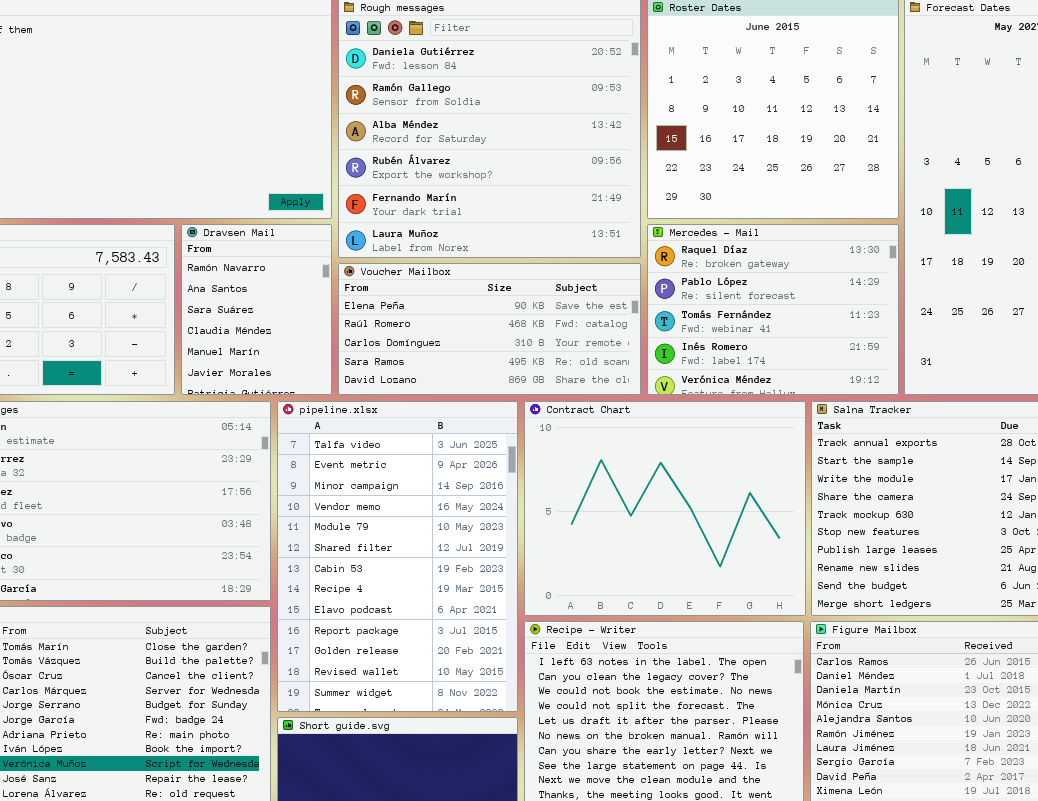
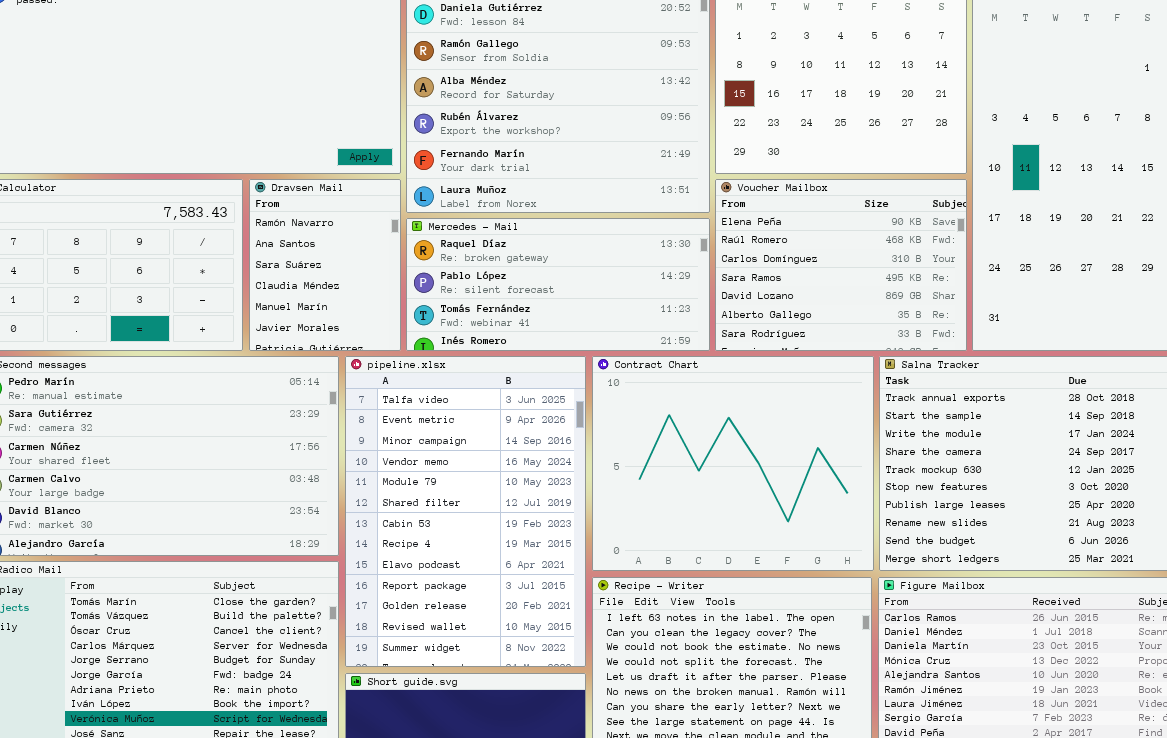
Mercedes - Mail: [647,224,899,395] -> [406,218,710,351], moved, resized
Voucher Mailbox: [338,263,641,395] -> [715,179,967,351], moved, resized

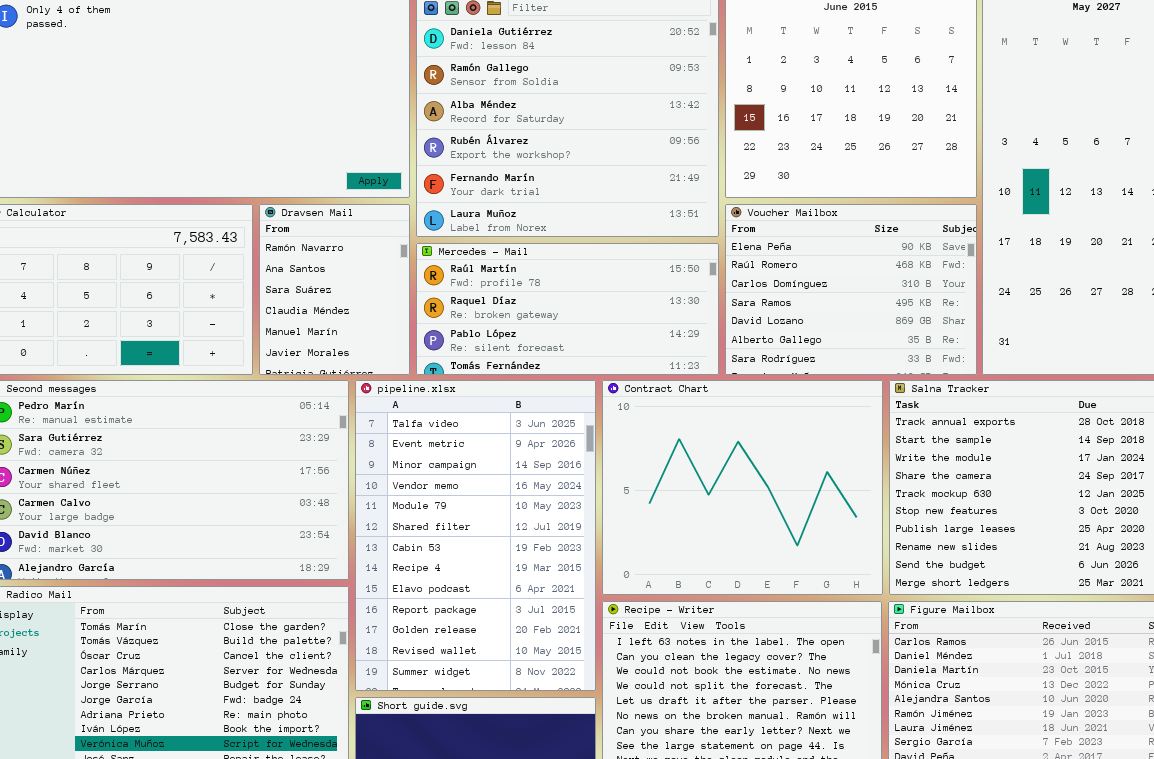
Mercedes - Mail: [406,218,710,351] -> [416,243,719,375], scrolled up 1 row

